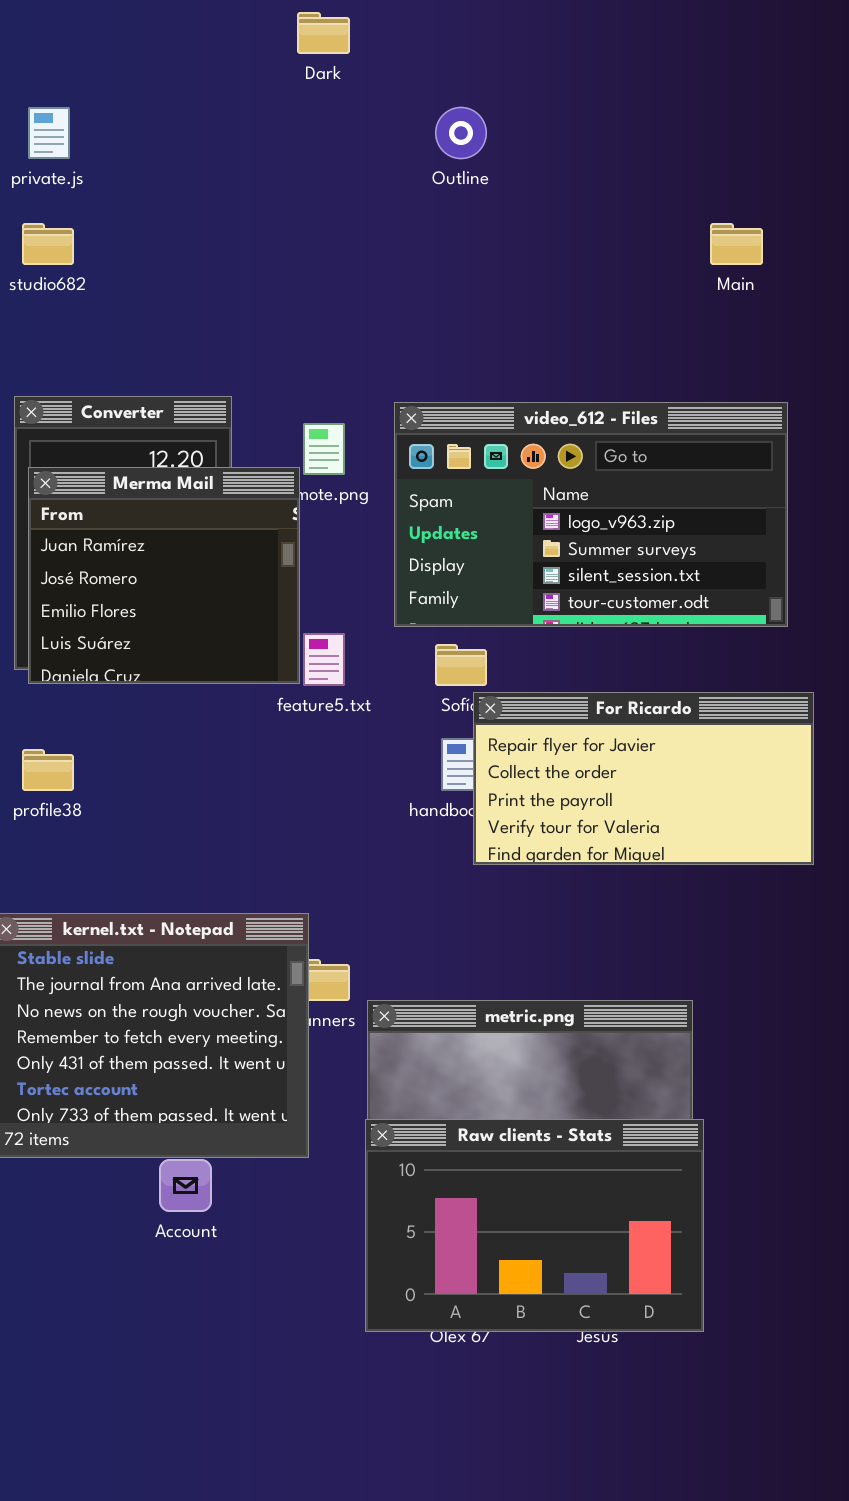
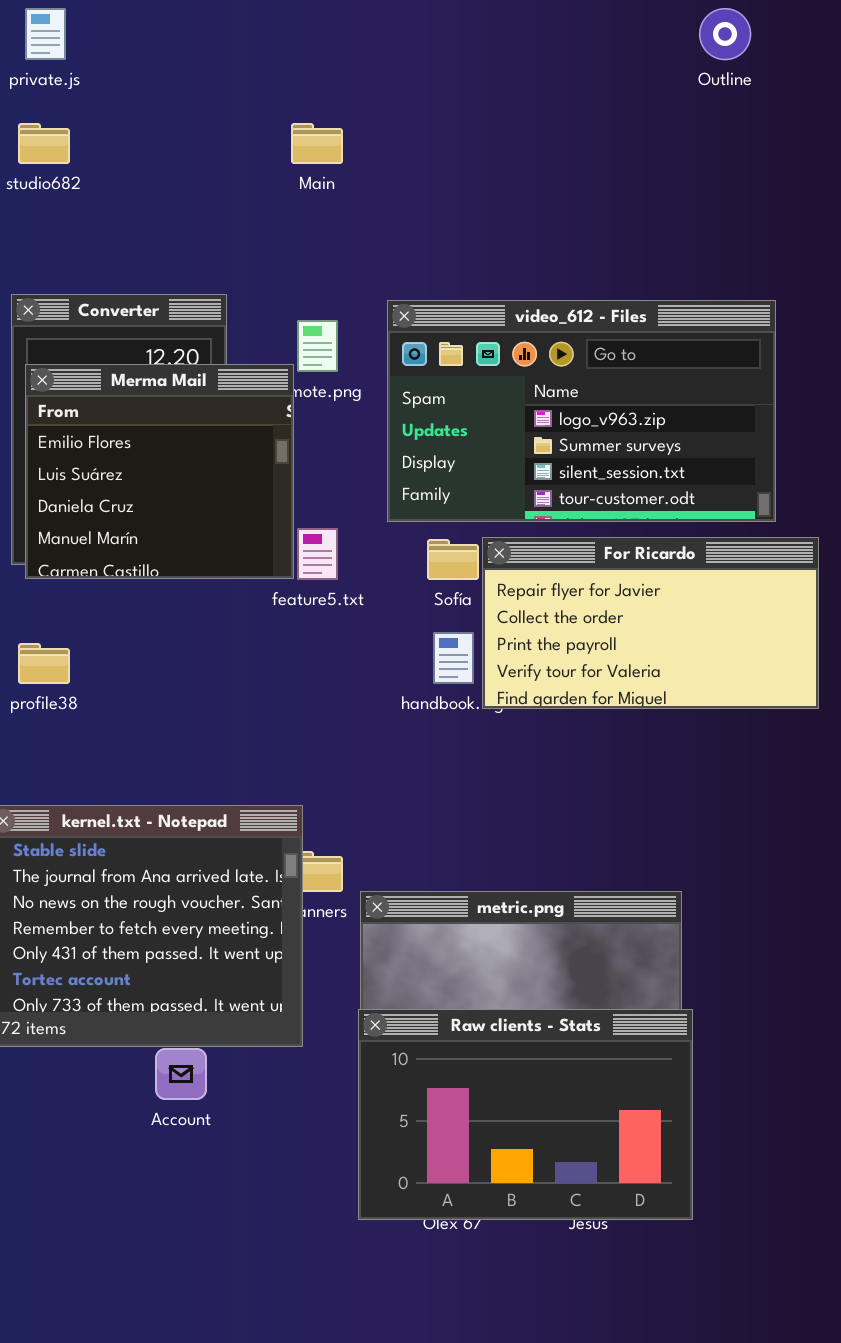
Outline: [435,107,487,159] -> [699,8,751,60], moved
Main: [710,223,763,265] -> [291,123,343,164], moved
Merma Mail: [28,467,300,684] -> [25,364,294,579], scrolled down 2 rows
For Ricardo: [473,692,814,865] -> [482,537,819,709], moved

